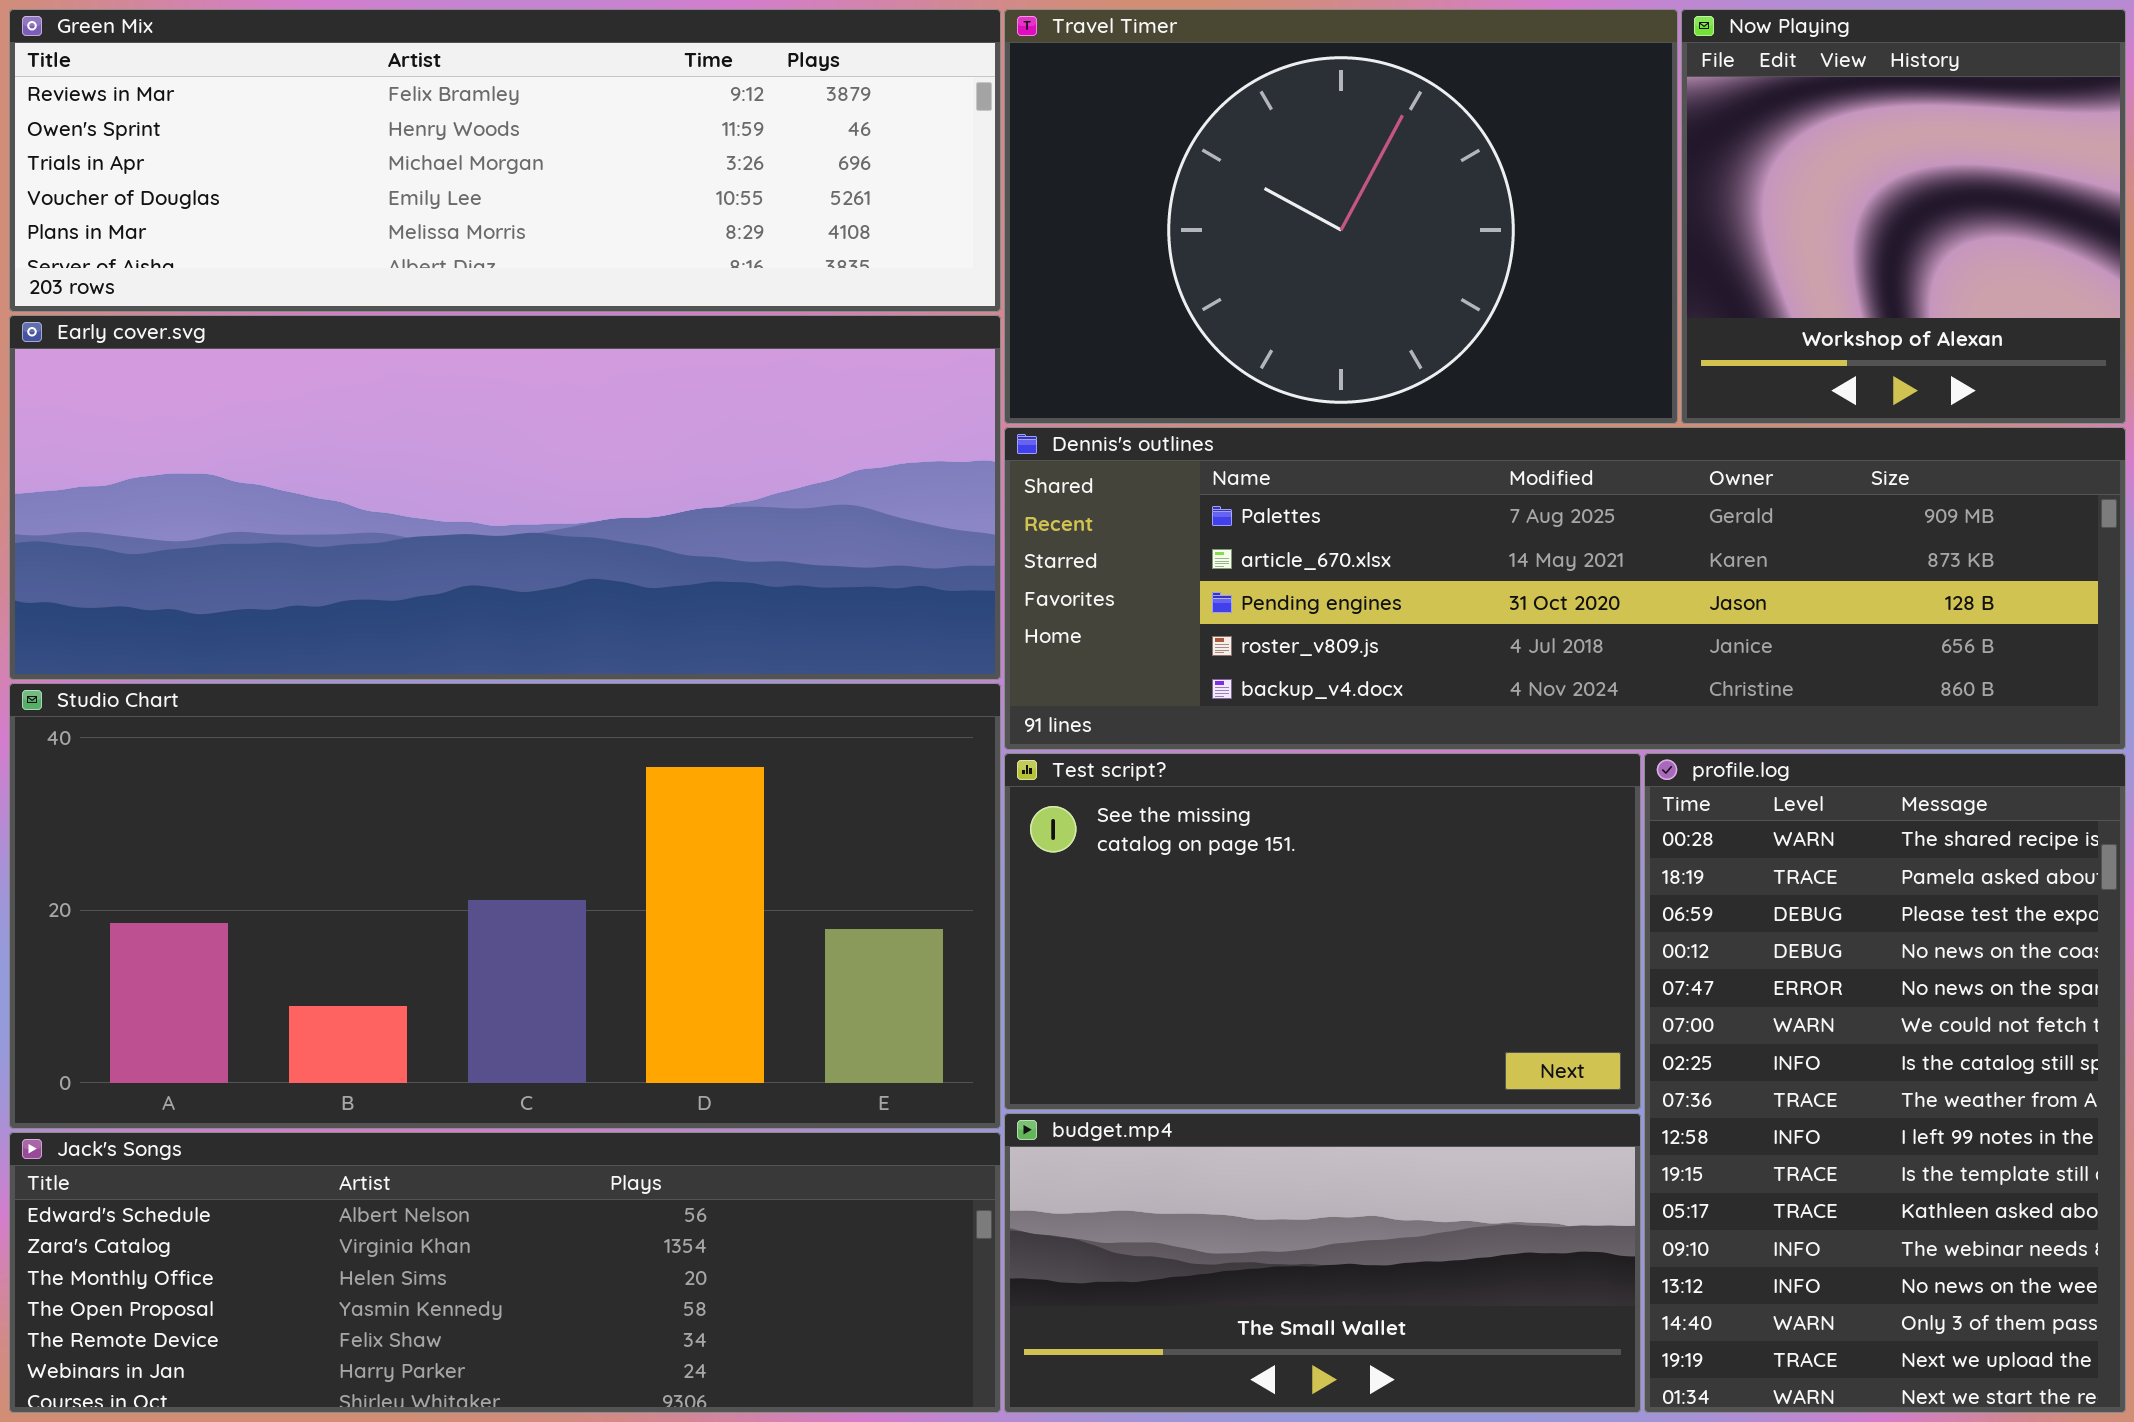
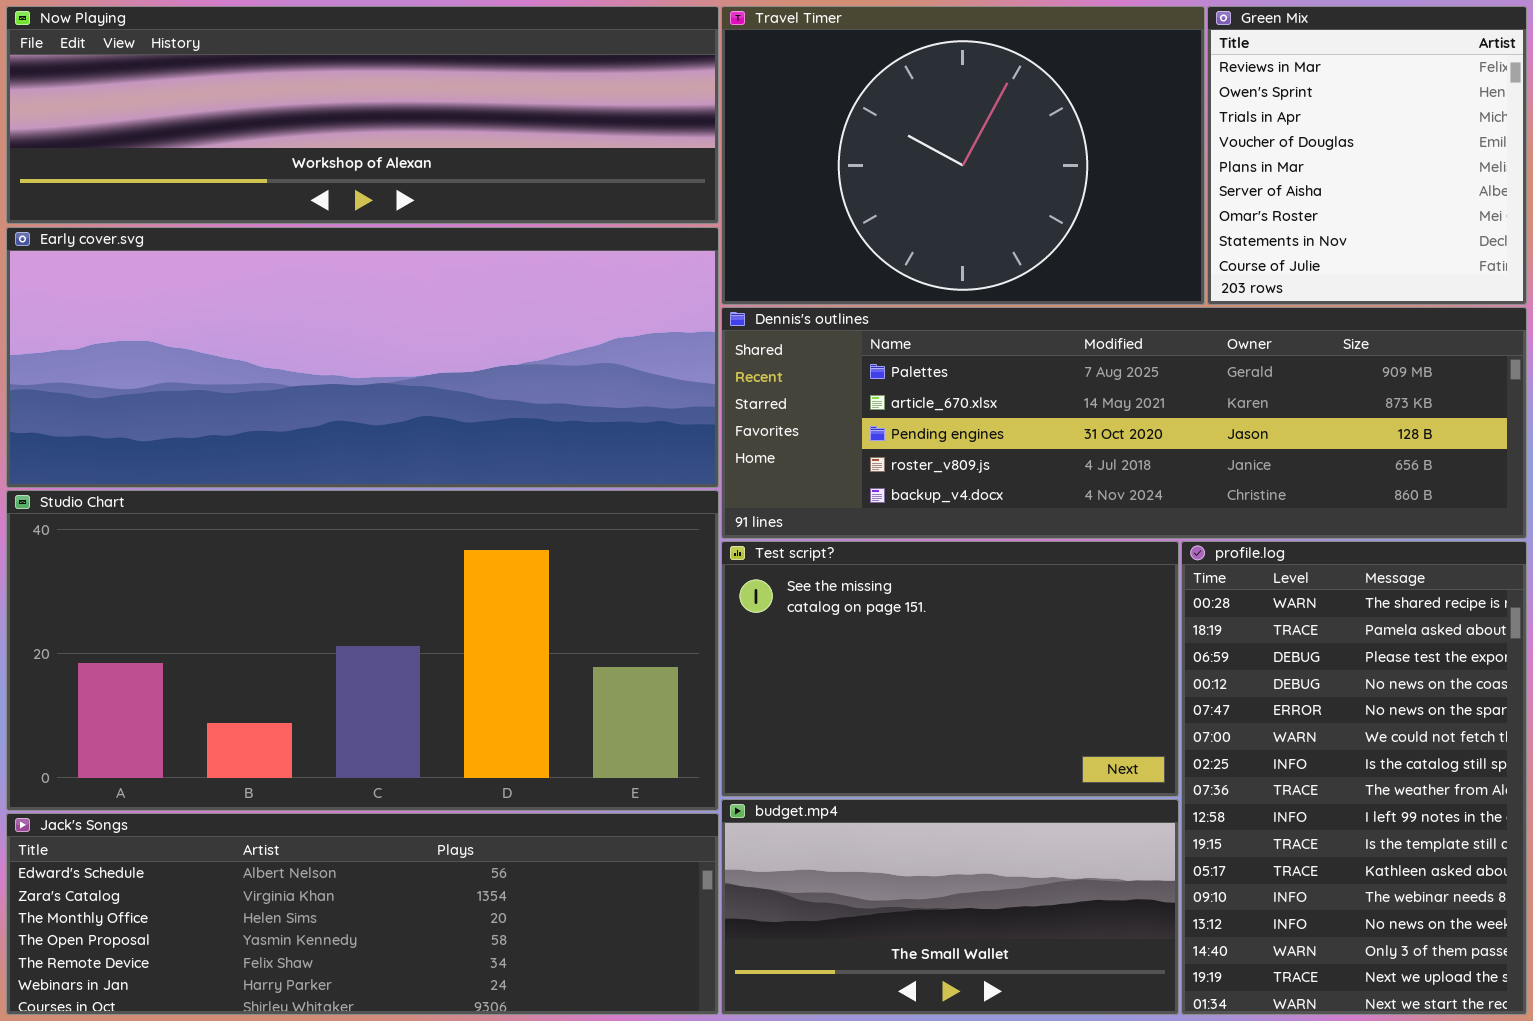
Green Mix: [9,9,1001,312] -> [1207,6,1527,305], moved, resized
Now Playing: [1681,9,2126,424] -> [6,6,719,224], moved, resized

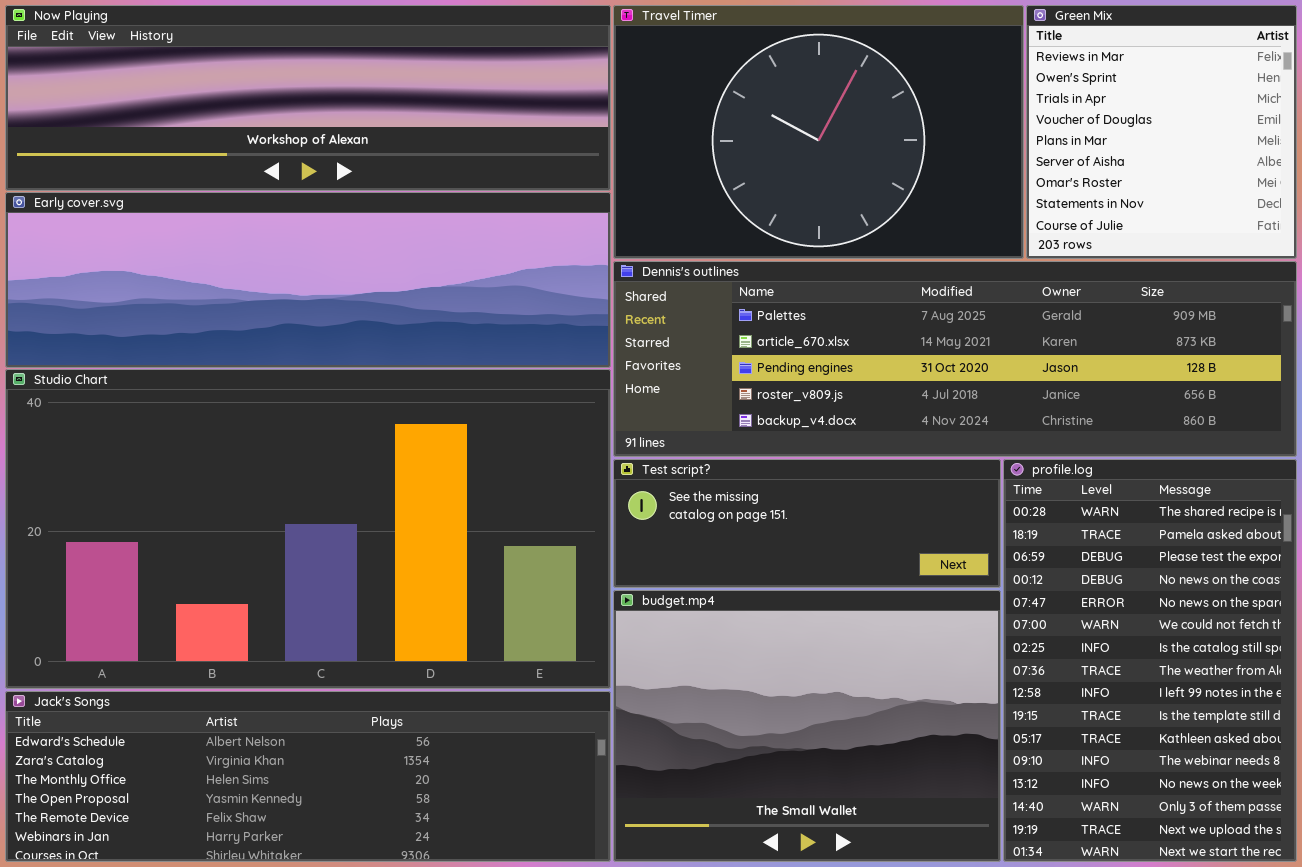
Early cover.svg: [6,227,719,488] -> [5,192,611,368], resized
Studio Chart: [6,490,719,811] -> [5,369,611,689], resized
Test script?: [721,541,1179,797] -> [613,459,1001,588], resized
budget.mp4: [721,799,1179,1015] -> [613,590,1001,862], resized

